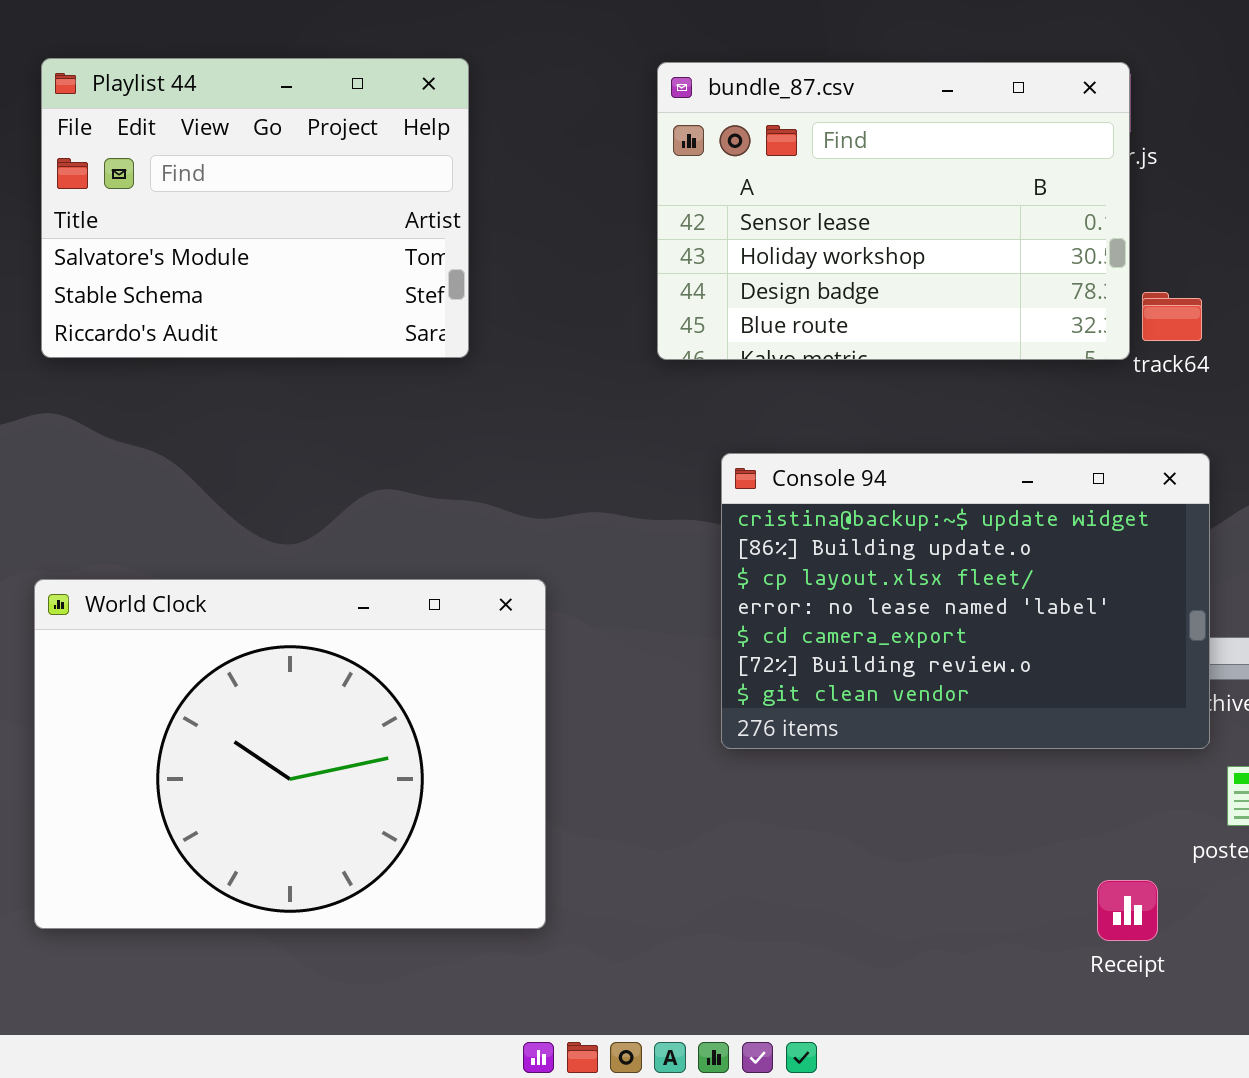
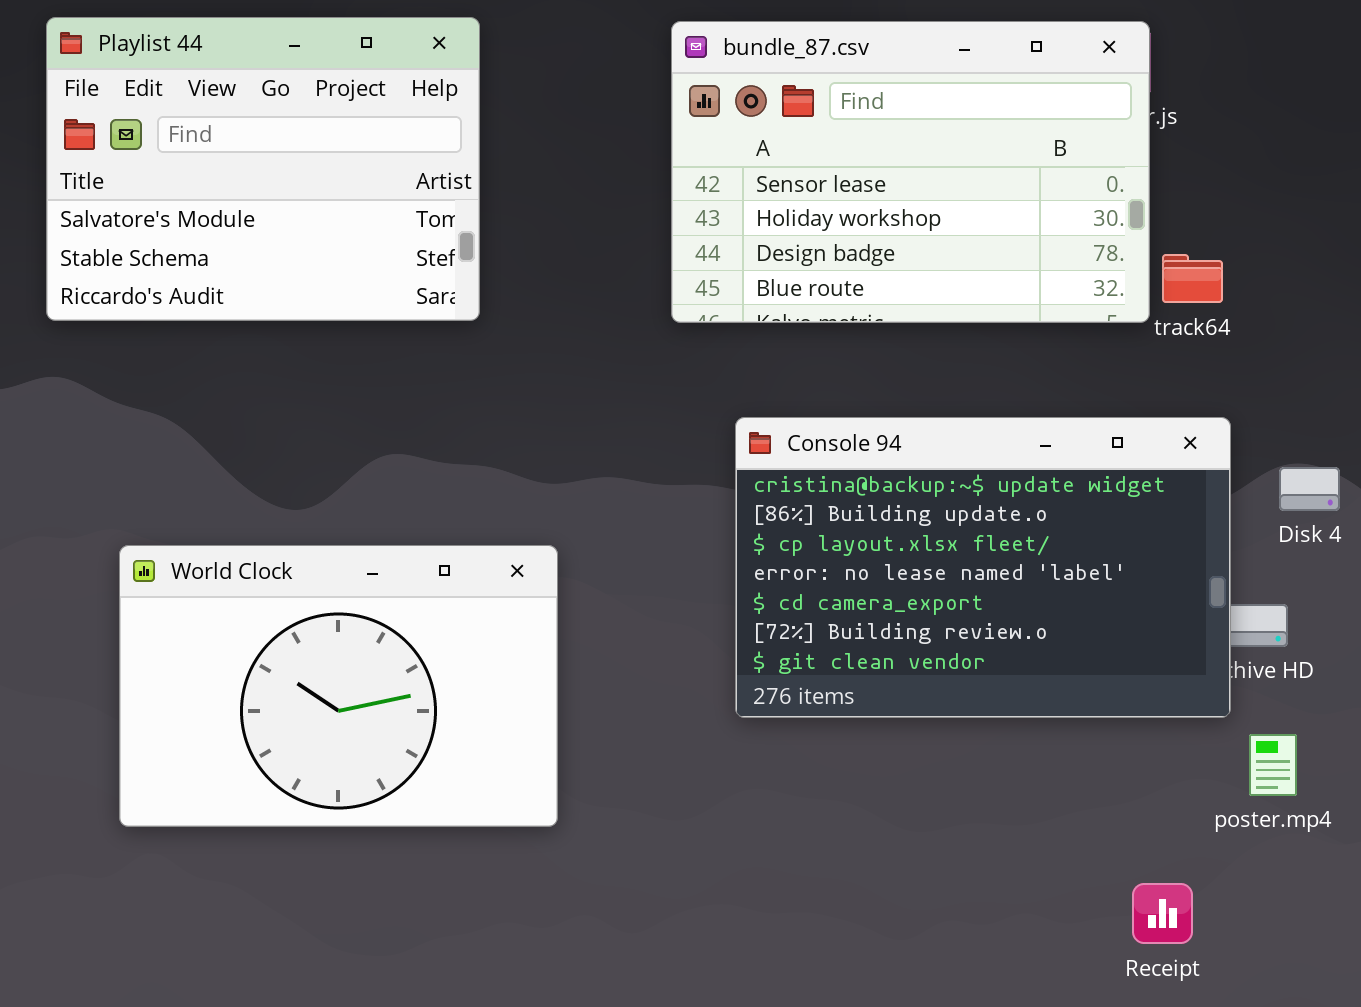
World Clock: [34,579,546,929] -> [119,545,558,827], resized
Receipt: [1097,880,1158,941] -> [1132,883,1193,944], moved

